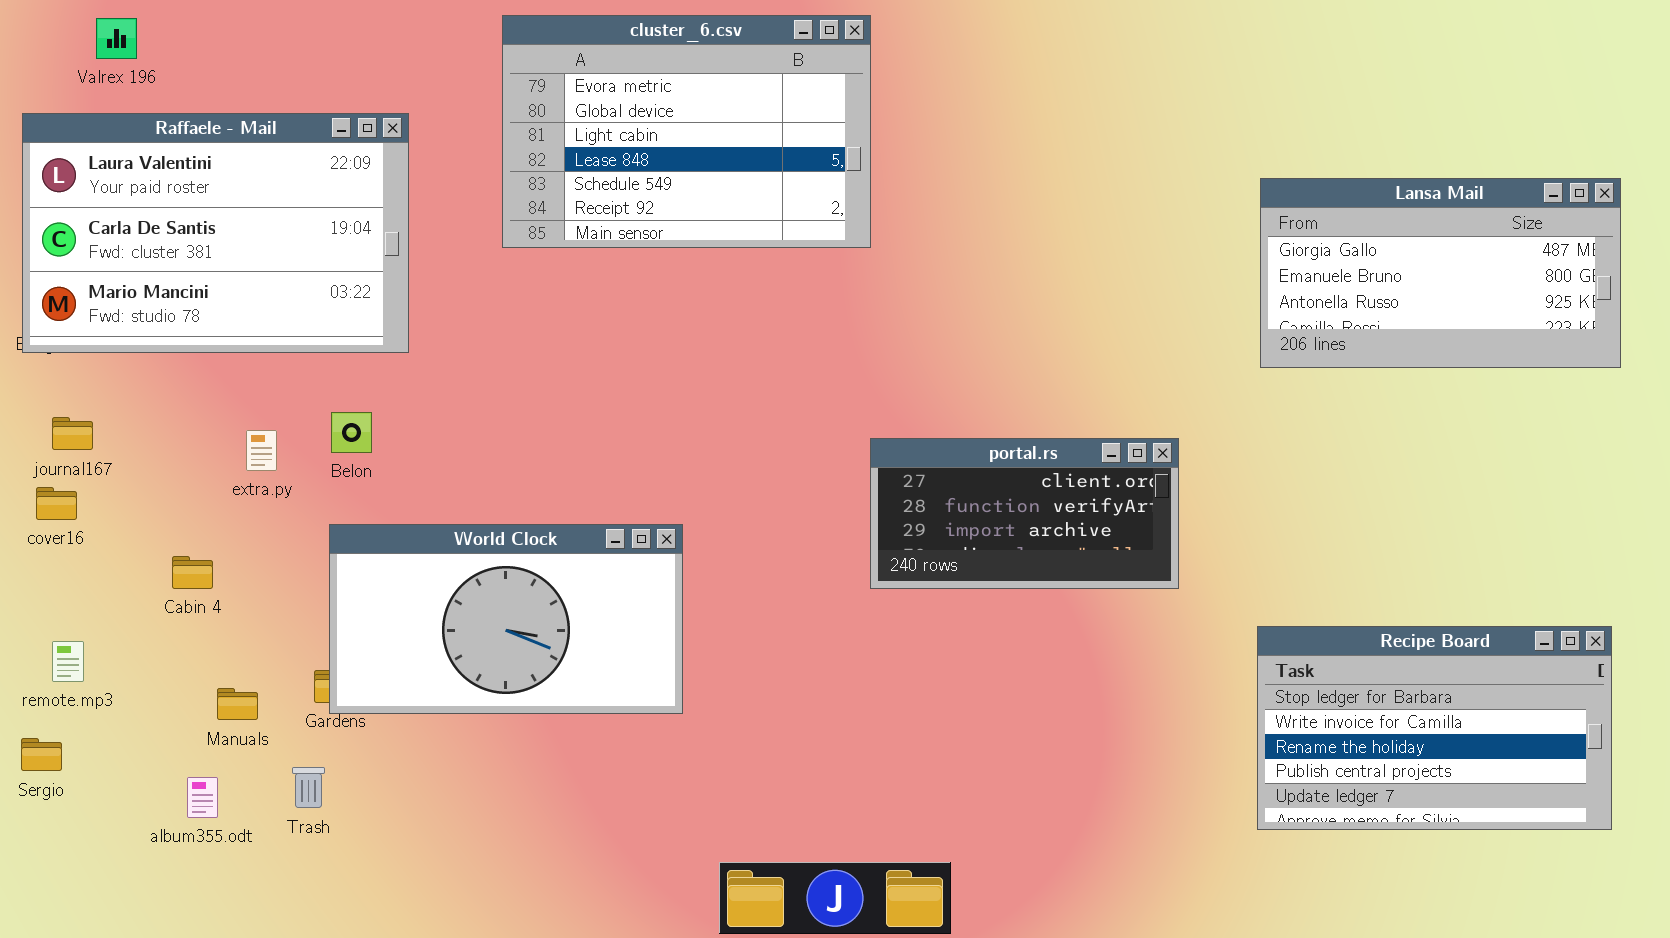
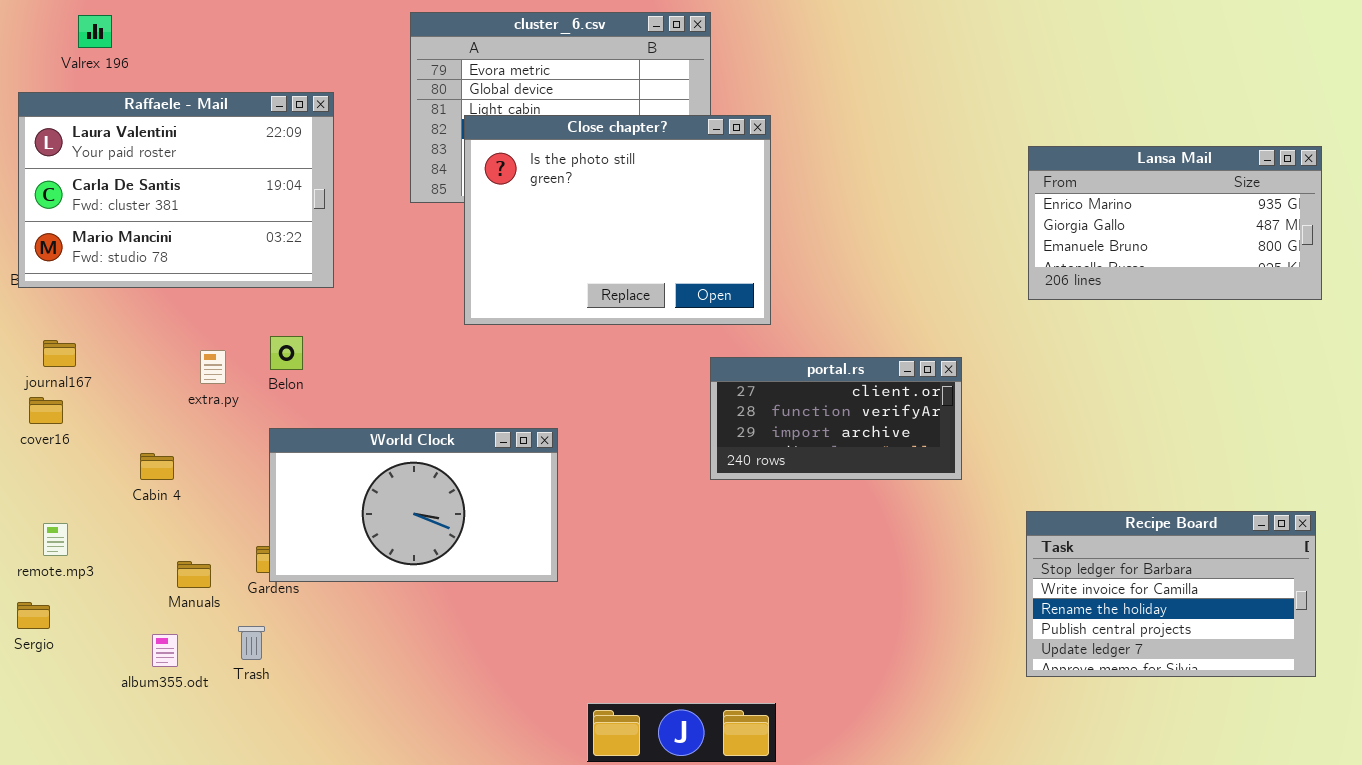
Close chapter?: none -> [464,115,771,325], opened
Lansa Mail: [1260,178,1621,368] -> [1028,146,1322,300], scrolled up 1 row

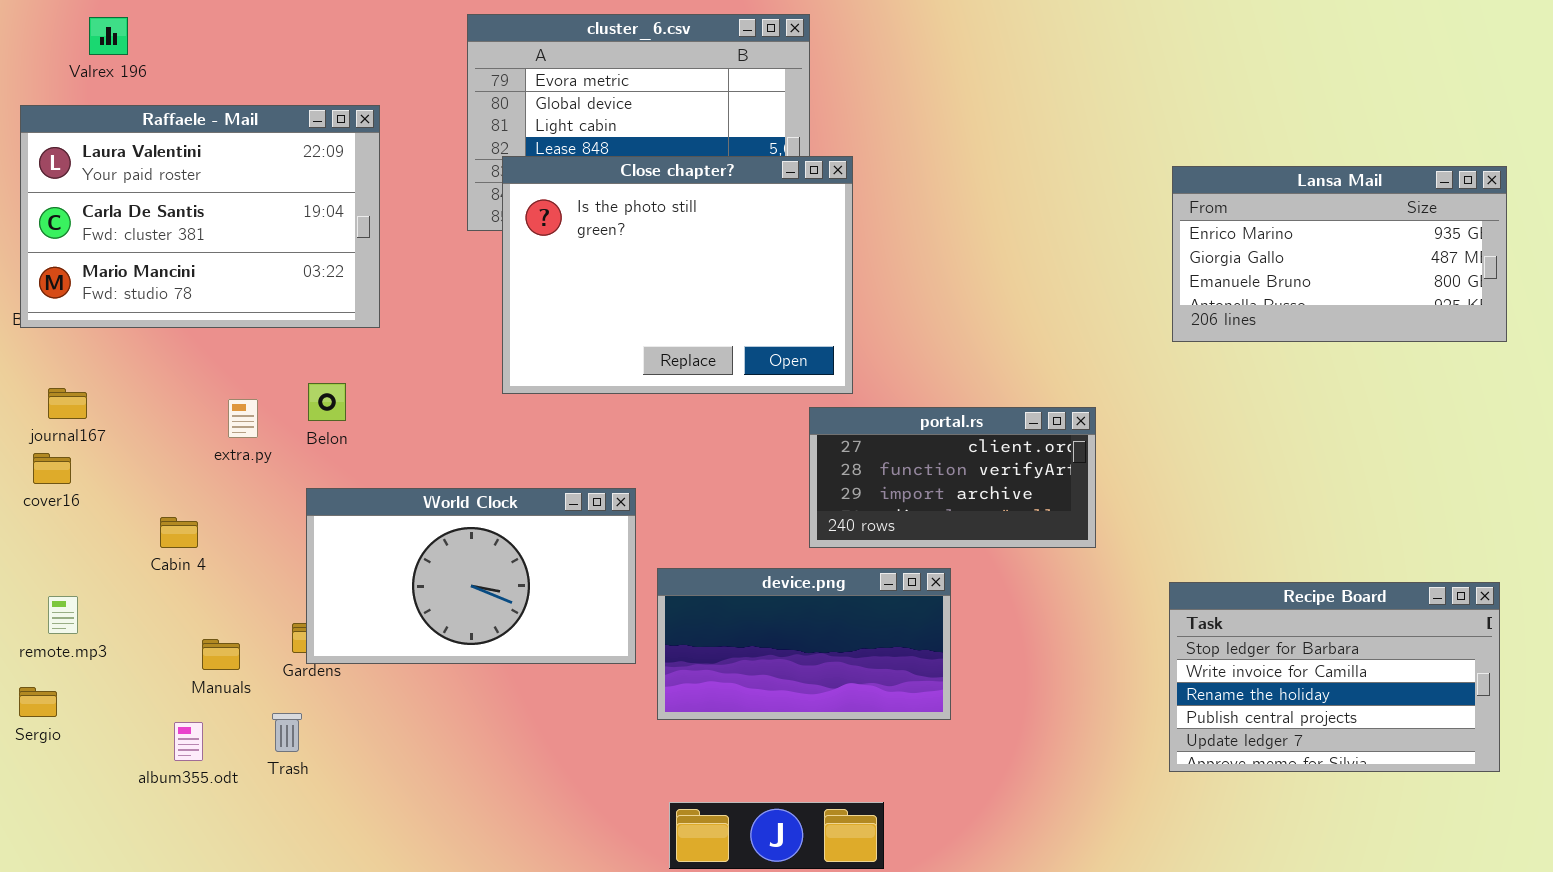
Close chapter?: [464,115,771,325] -> [502,156,853,394], moved
device.png: none -> [657,568,951,720], opened

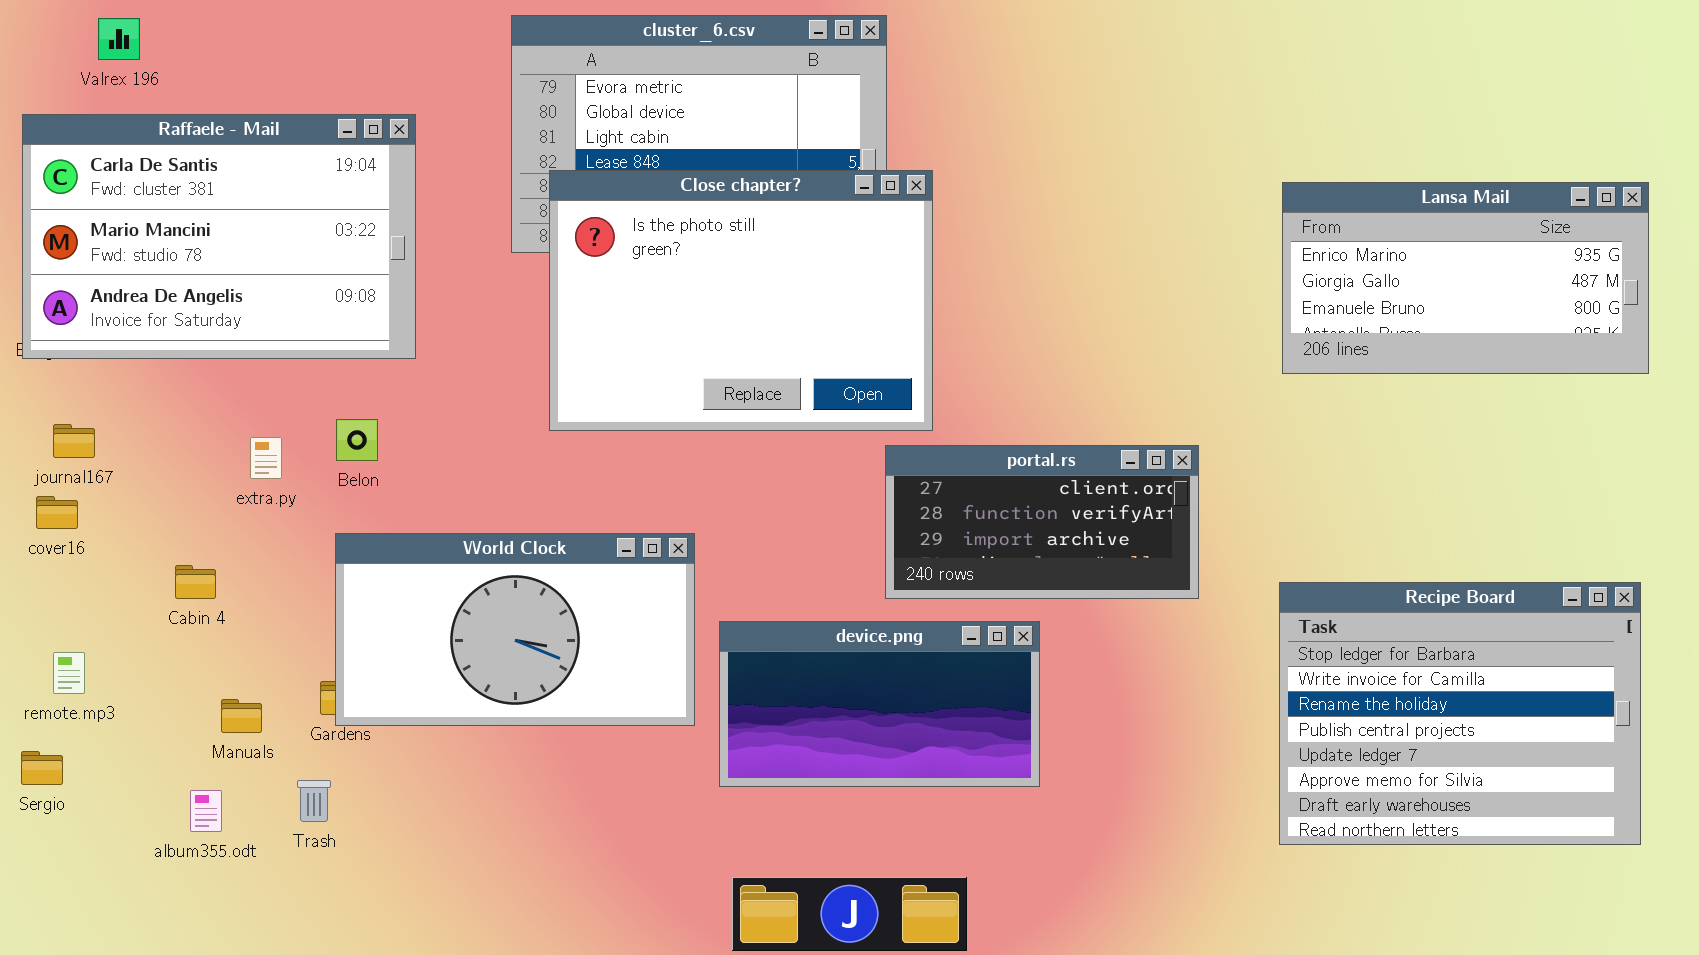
Raffaele - Mail: [20,105,380,328] -> [22,114,416,359], scrolled down 1 row
Recipe Board: [1169,582,1500,772] -> [1279,582,1641,845], resized

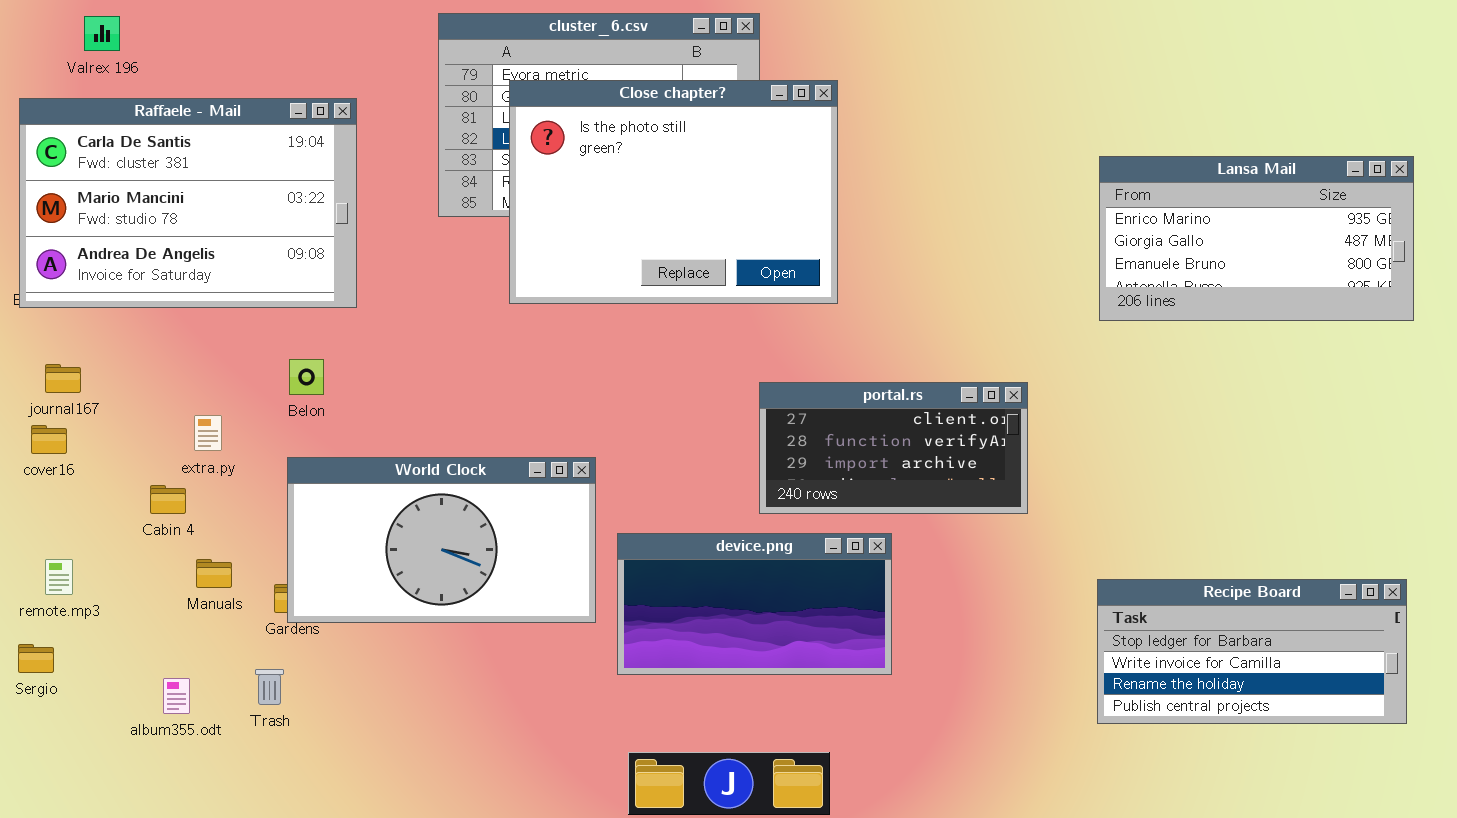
Close chapter?: [549,170,933,431] -> [509,80,838,304], moved
extra.py: [250,437,282,479] -> [194,415,222,451], moved
Recipe Board: [1279,582,1641,845] -> [1097,579,1407,724], resized
Manuals: [221,699,262,733] -> [196,559,232,588], moved

